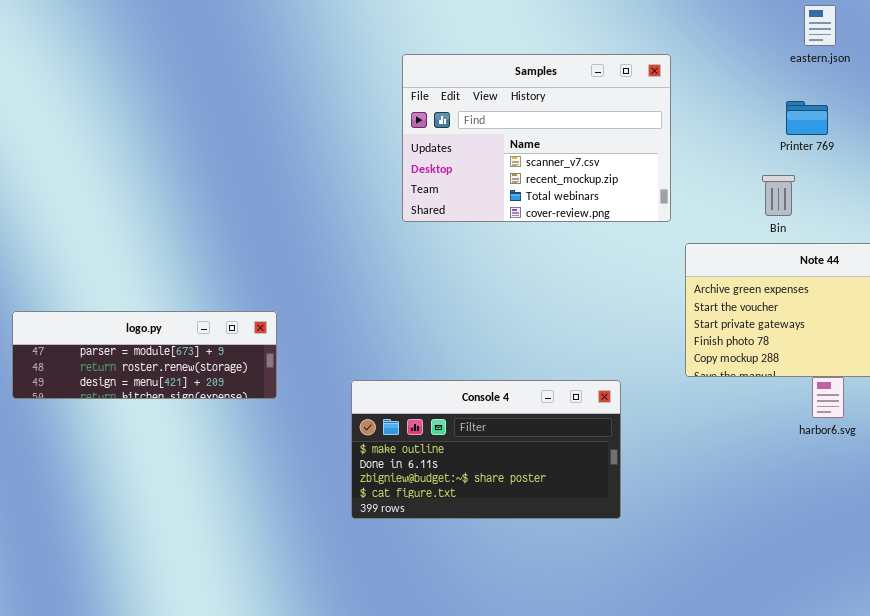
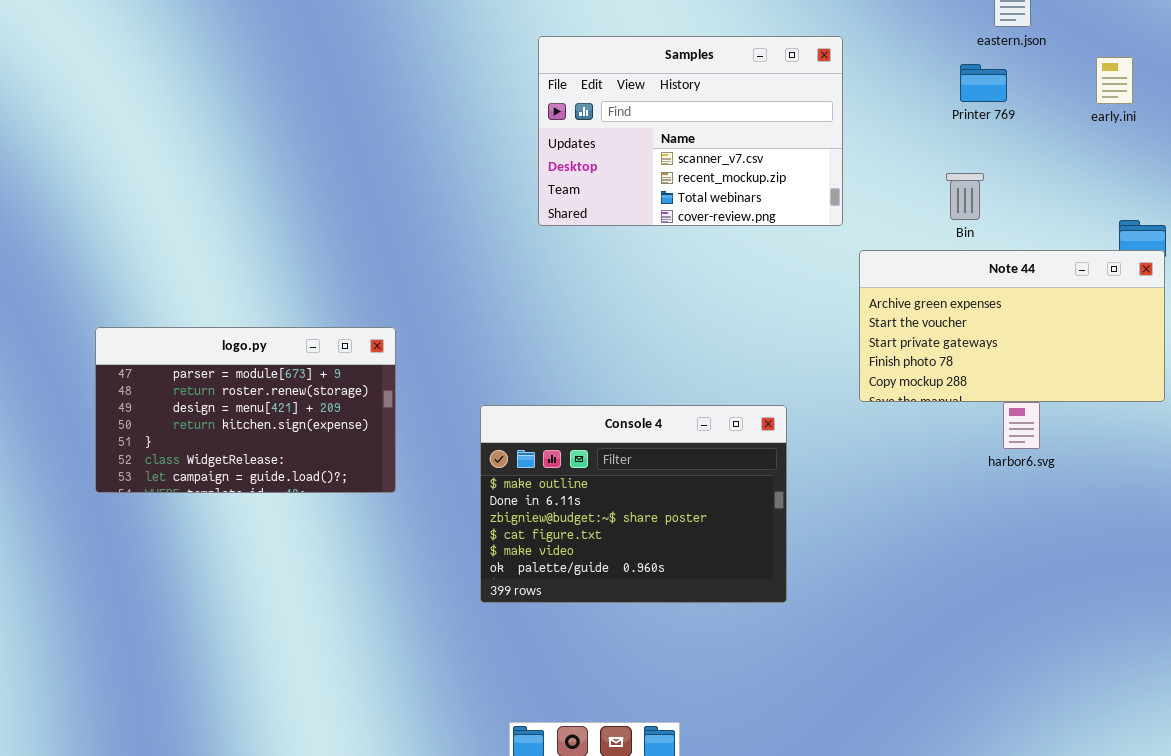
Printer 769: [786,101,828,135] -> [960,64,1007,102], moved
logo.py: [12,311,277,399] -> [95,327,396,493], resized
Console 4: [351,380,621,519] -> [480,405,787,603], resized

